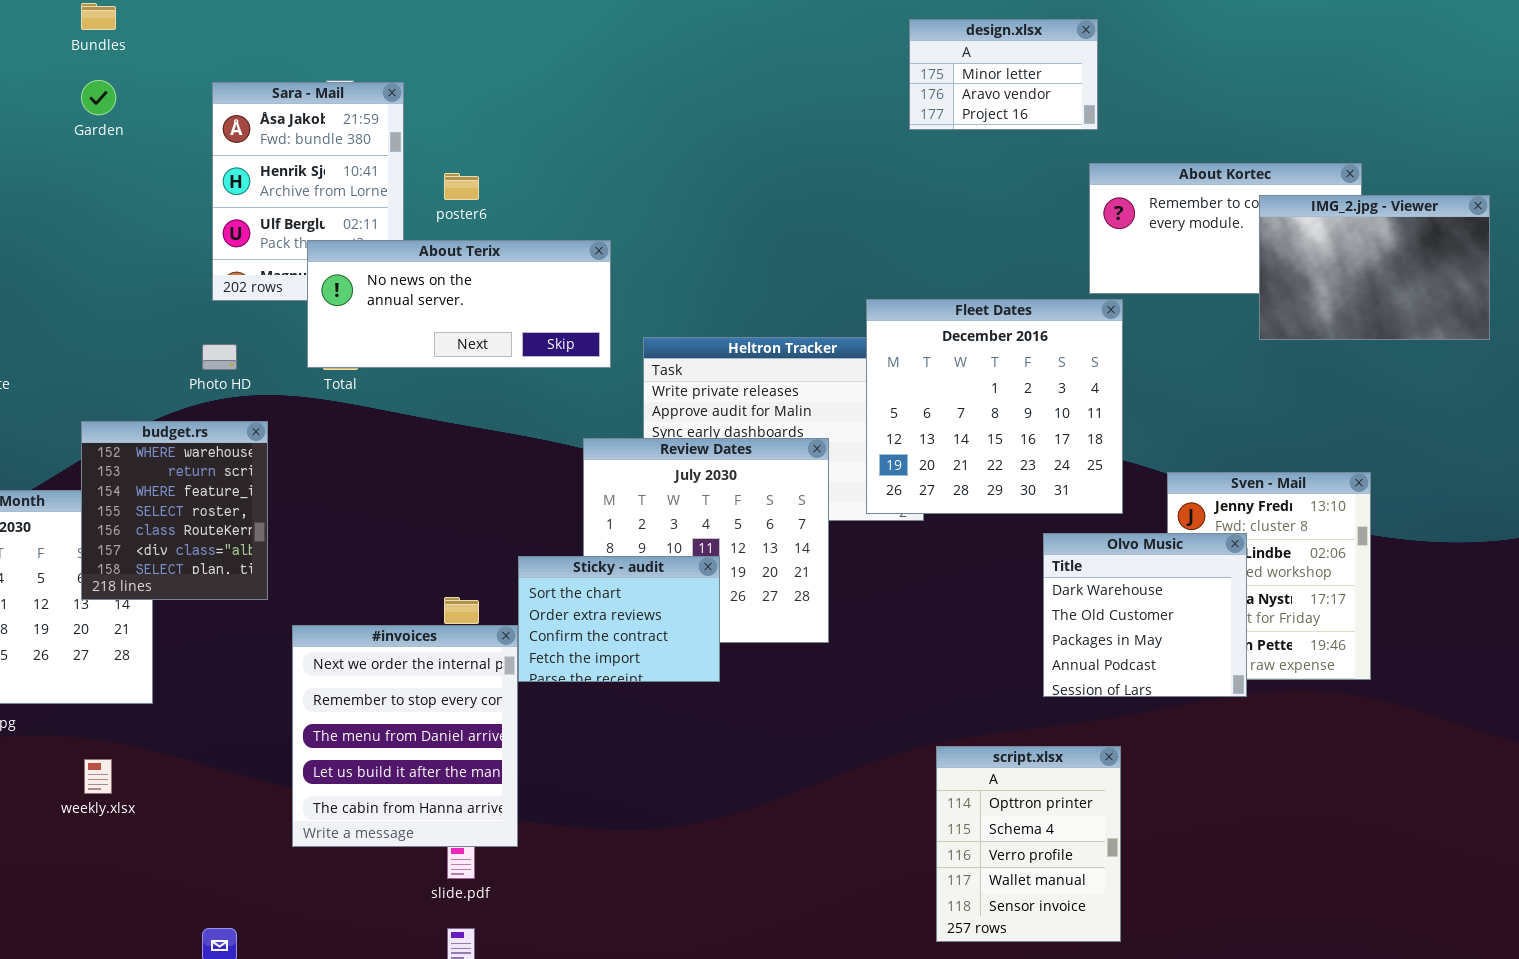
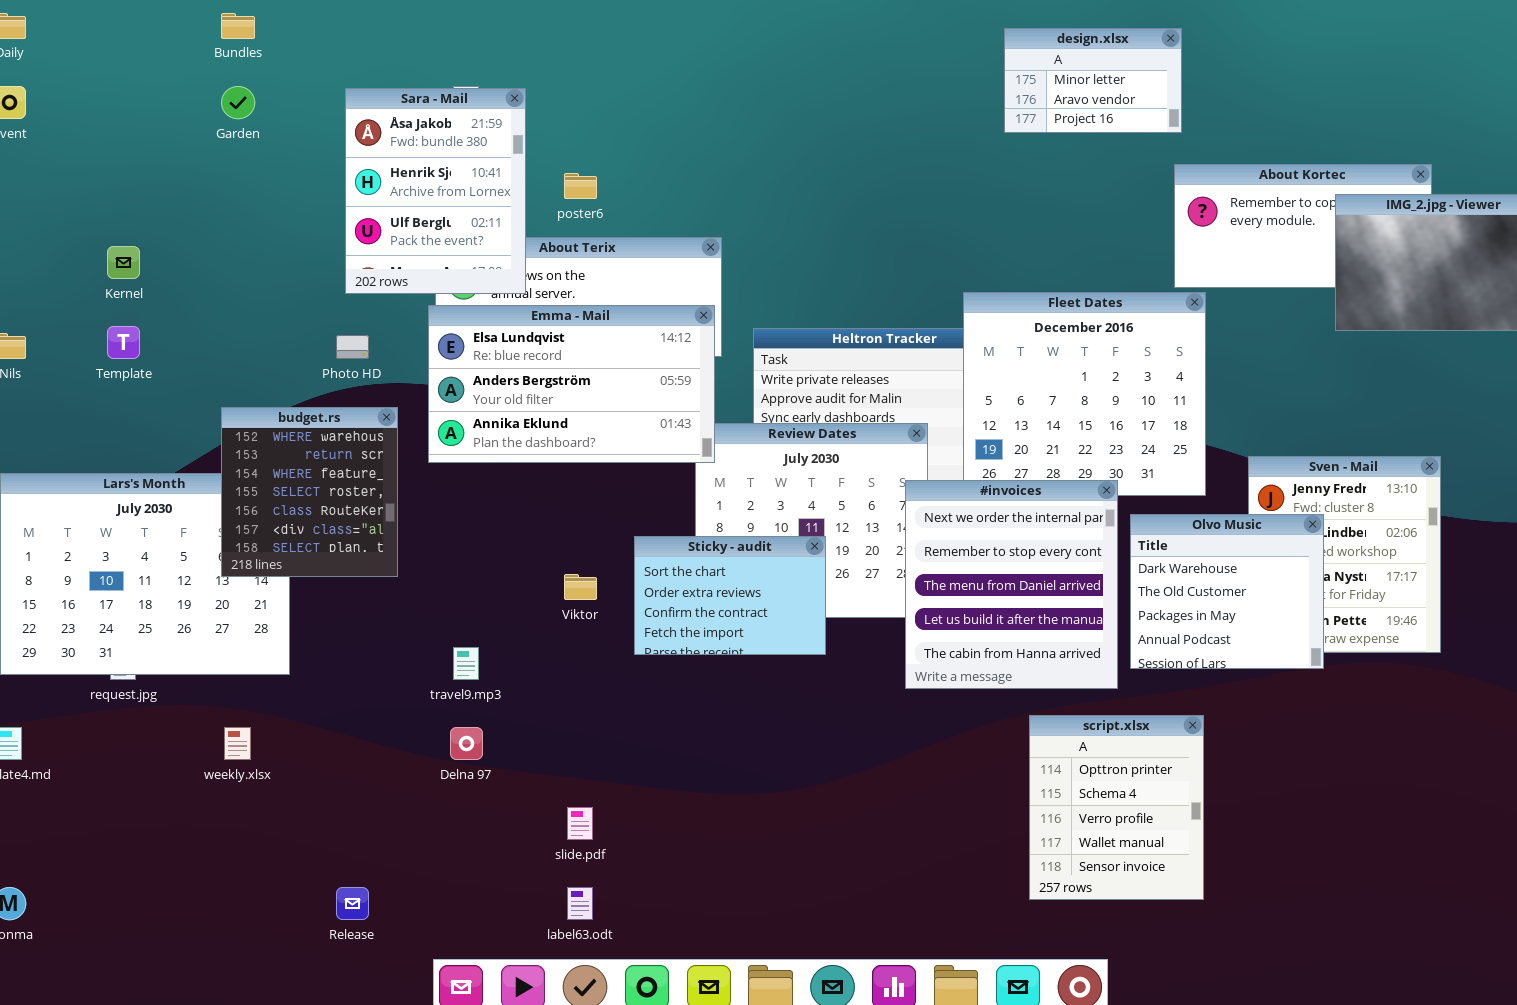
Sara - Mail: [212,82,404,301] -> [345,88,526,294], raised
Emma - Mail: none -> [428,305,715,463], opened
#invoices: [292,625,518,847] -> [905,480,1118,689], moved

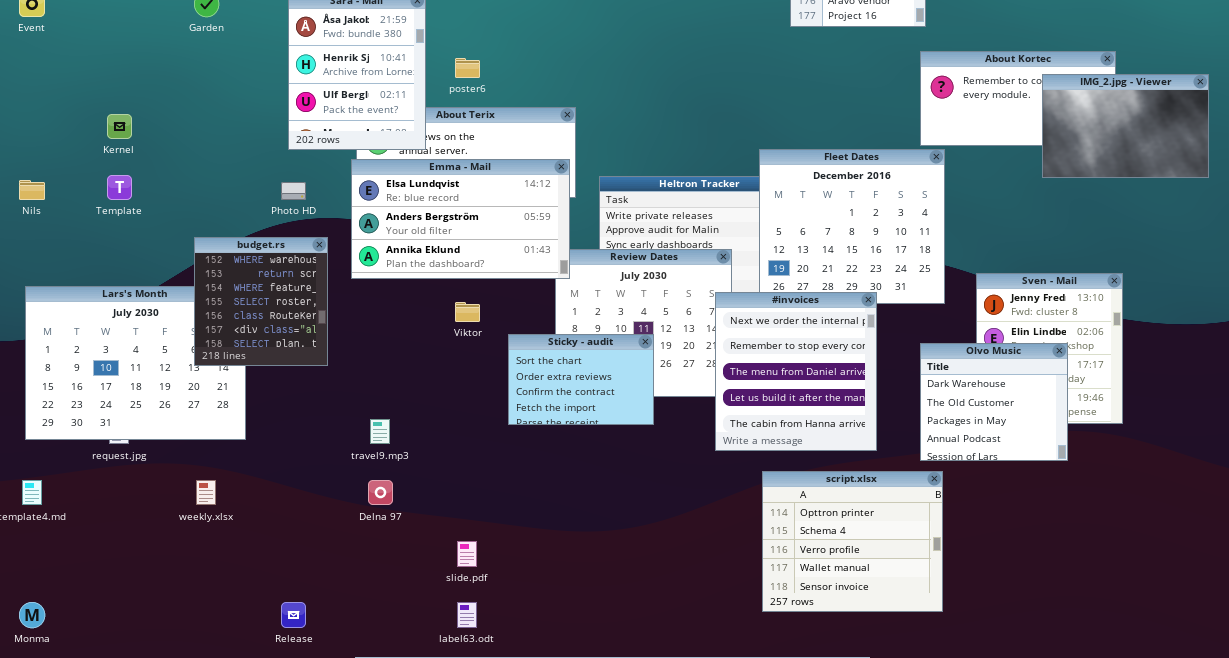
Olvo Music: [1130,514,1324,669] -> [920,343,1068,461], moved
Viktor: [564,574,597,600] -> [455,302,480,322], moved
script.xlsx: [1029,715,1204,900] -> [762,471,943,612], resized

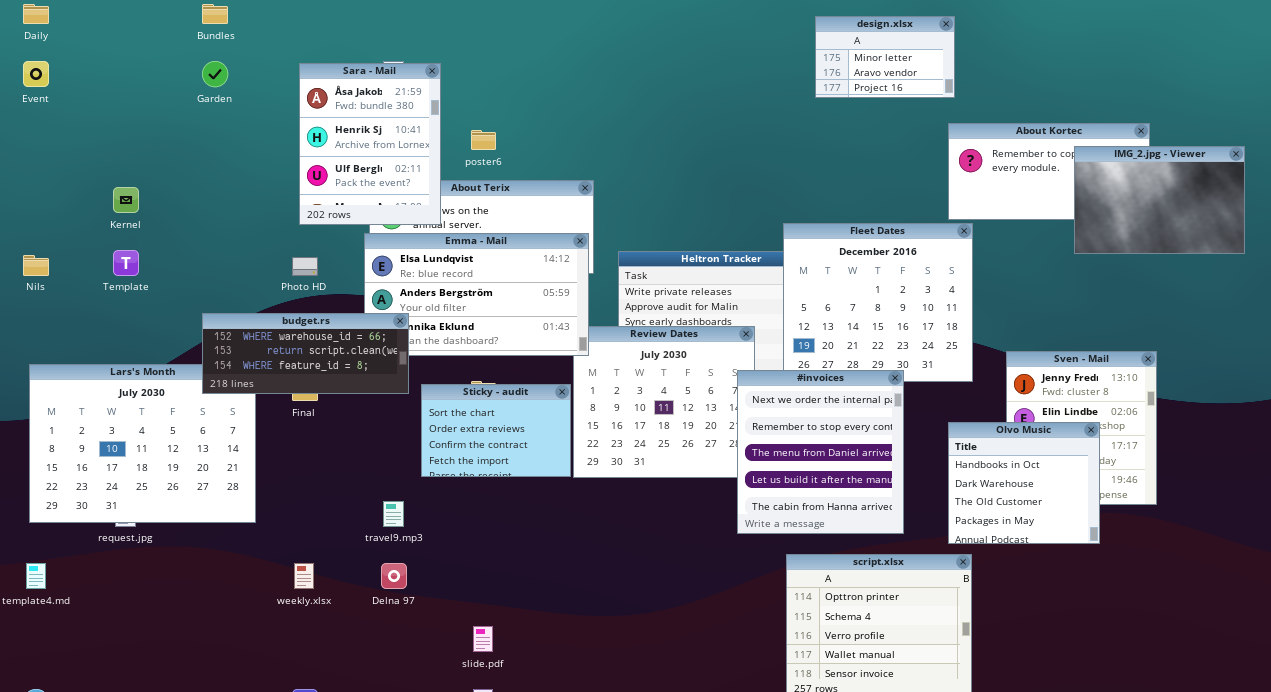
budget.rs: [194,237,328,366] -> [202,313,409,394], resized
Sticky - audit: [508,334,654,425] -> [421,384,571,477], moved
Olvo Music: [920,343,1068,461] -> [948,422,1100,544], scrolled up 1 row
weekly.xlsx: [196,480,216,505] -> [294,563,314,589], moved

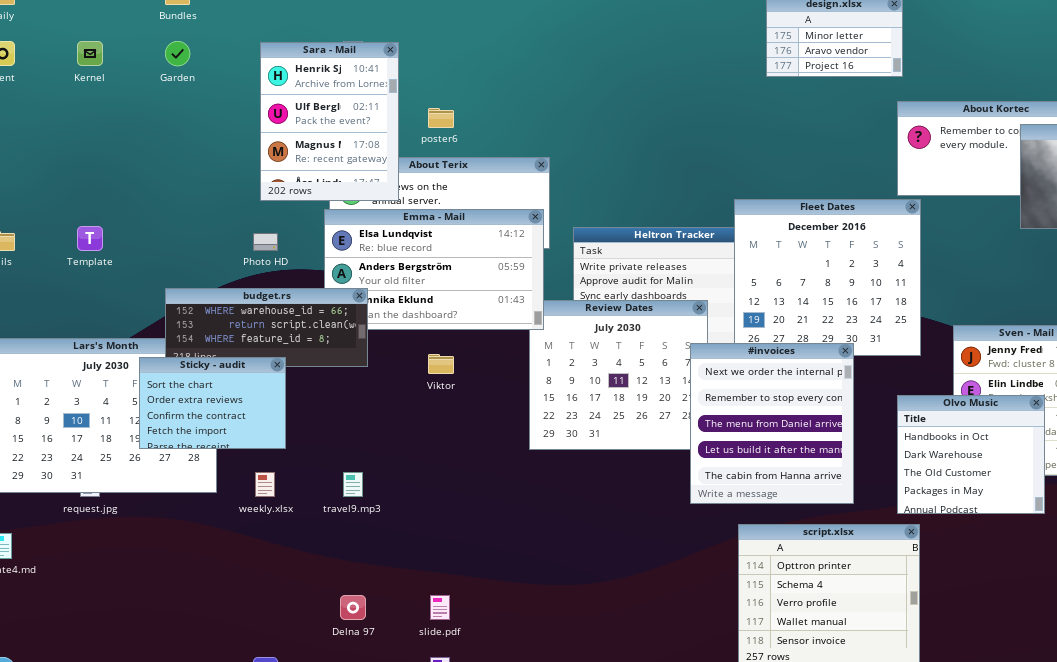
Sara - Mail: [299,63,441,225] -> [260,42,399,201], scrolled down 1 row
Kernel: [113,187,139,213] -> [77,41,103,66], moved
Sticky - audit: [421,384,571,477] -> [139,357,286,449], moved
weekly.xlsx: [294,563,314,589] -> [255,472,275,497], moved
Delna 97: [381,563,407,589] -> [340,595,366,620], moved

